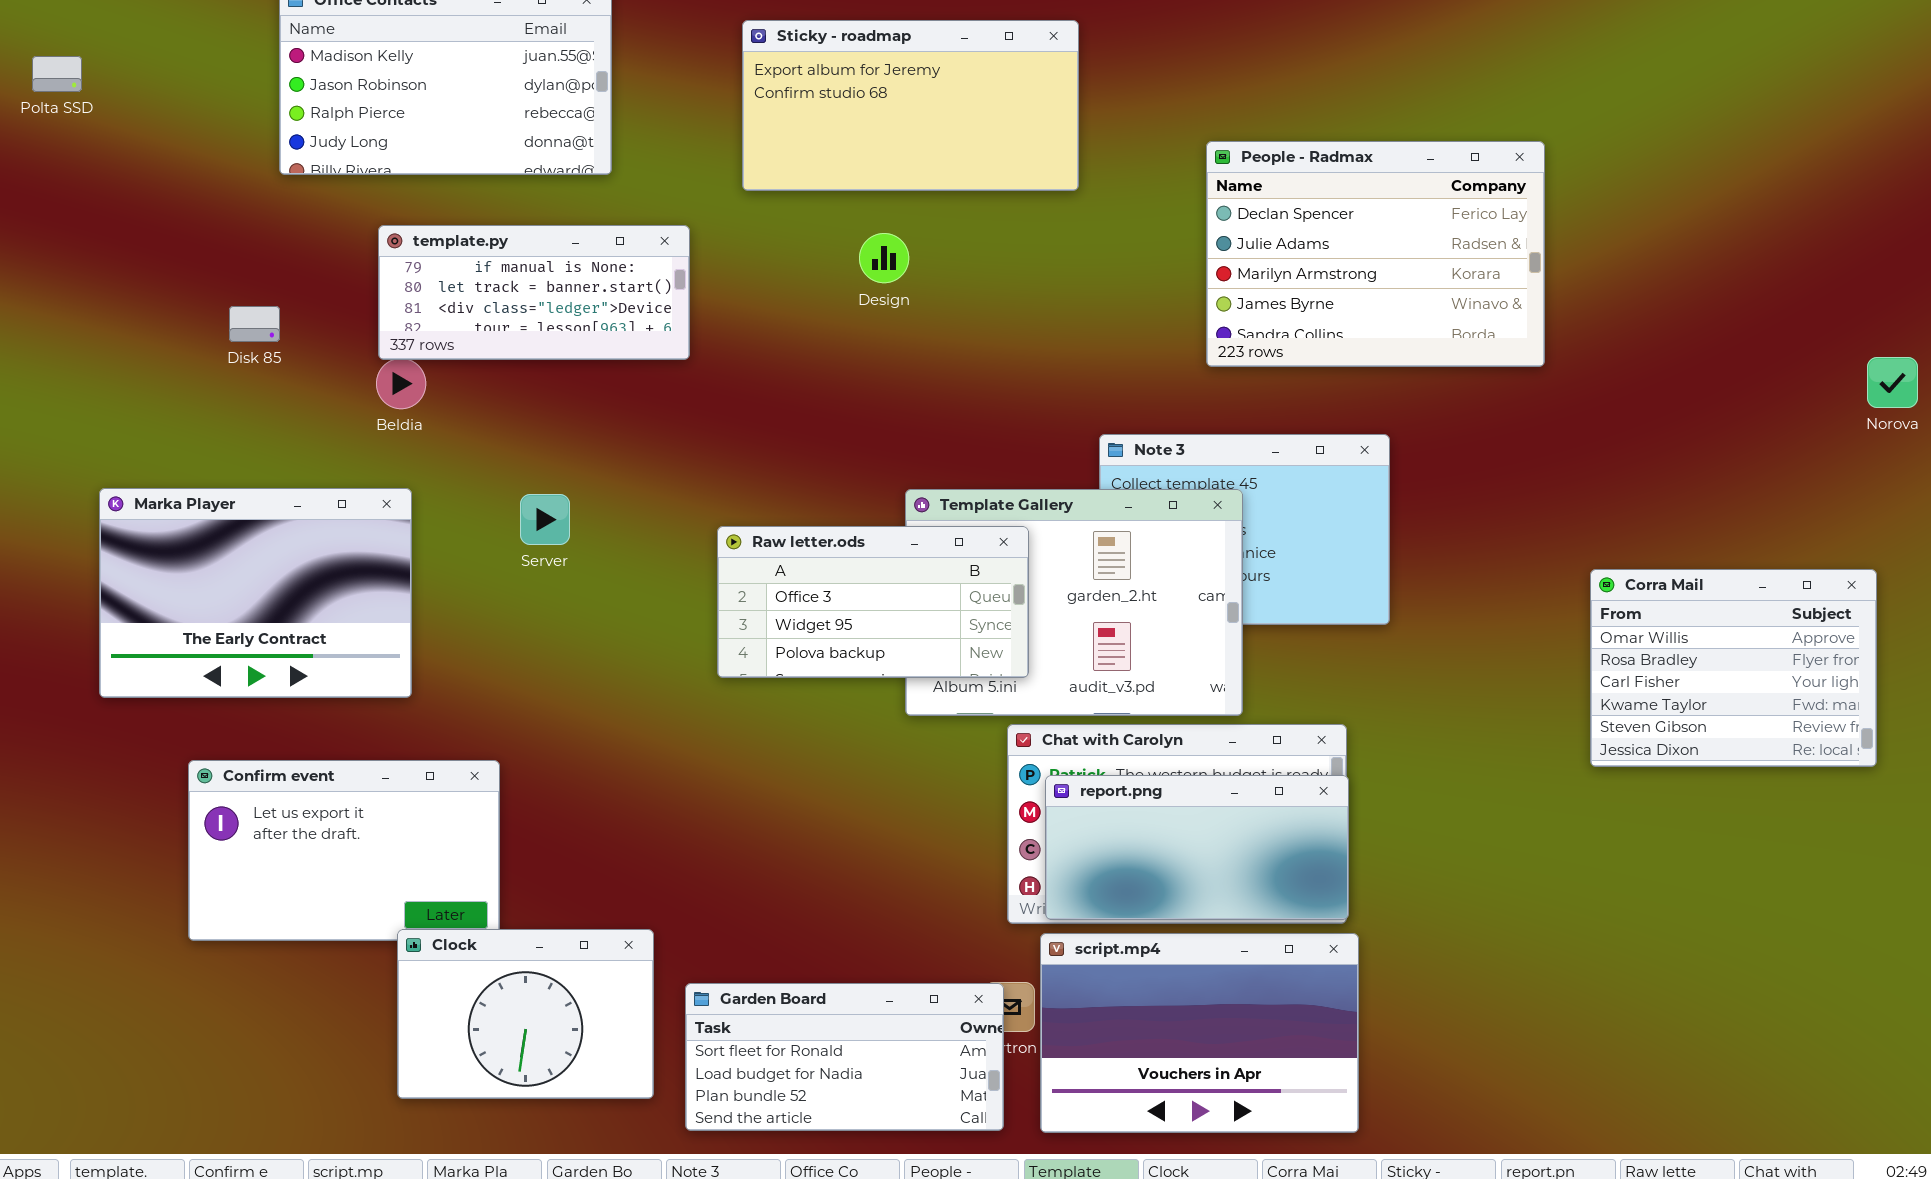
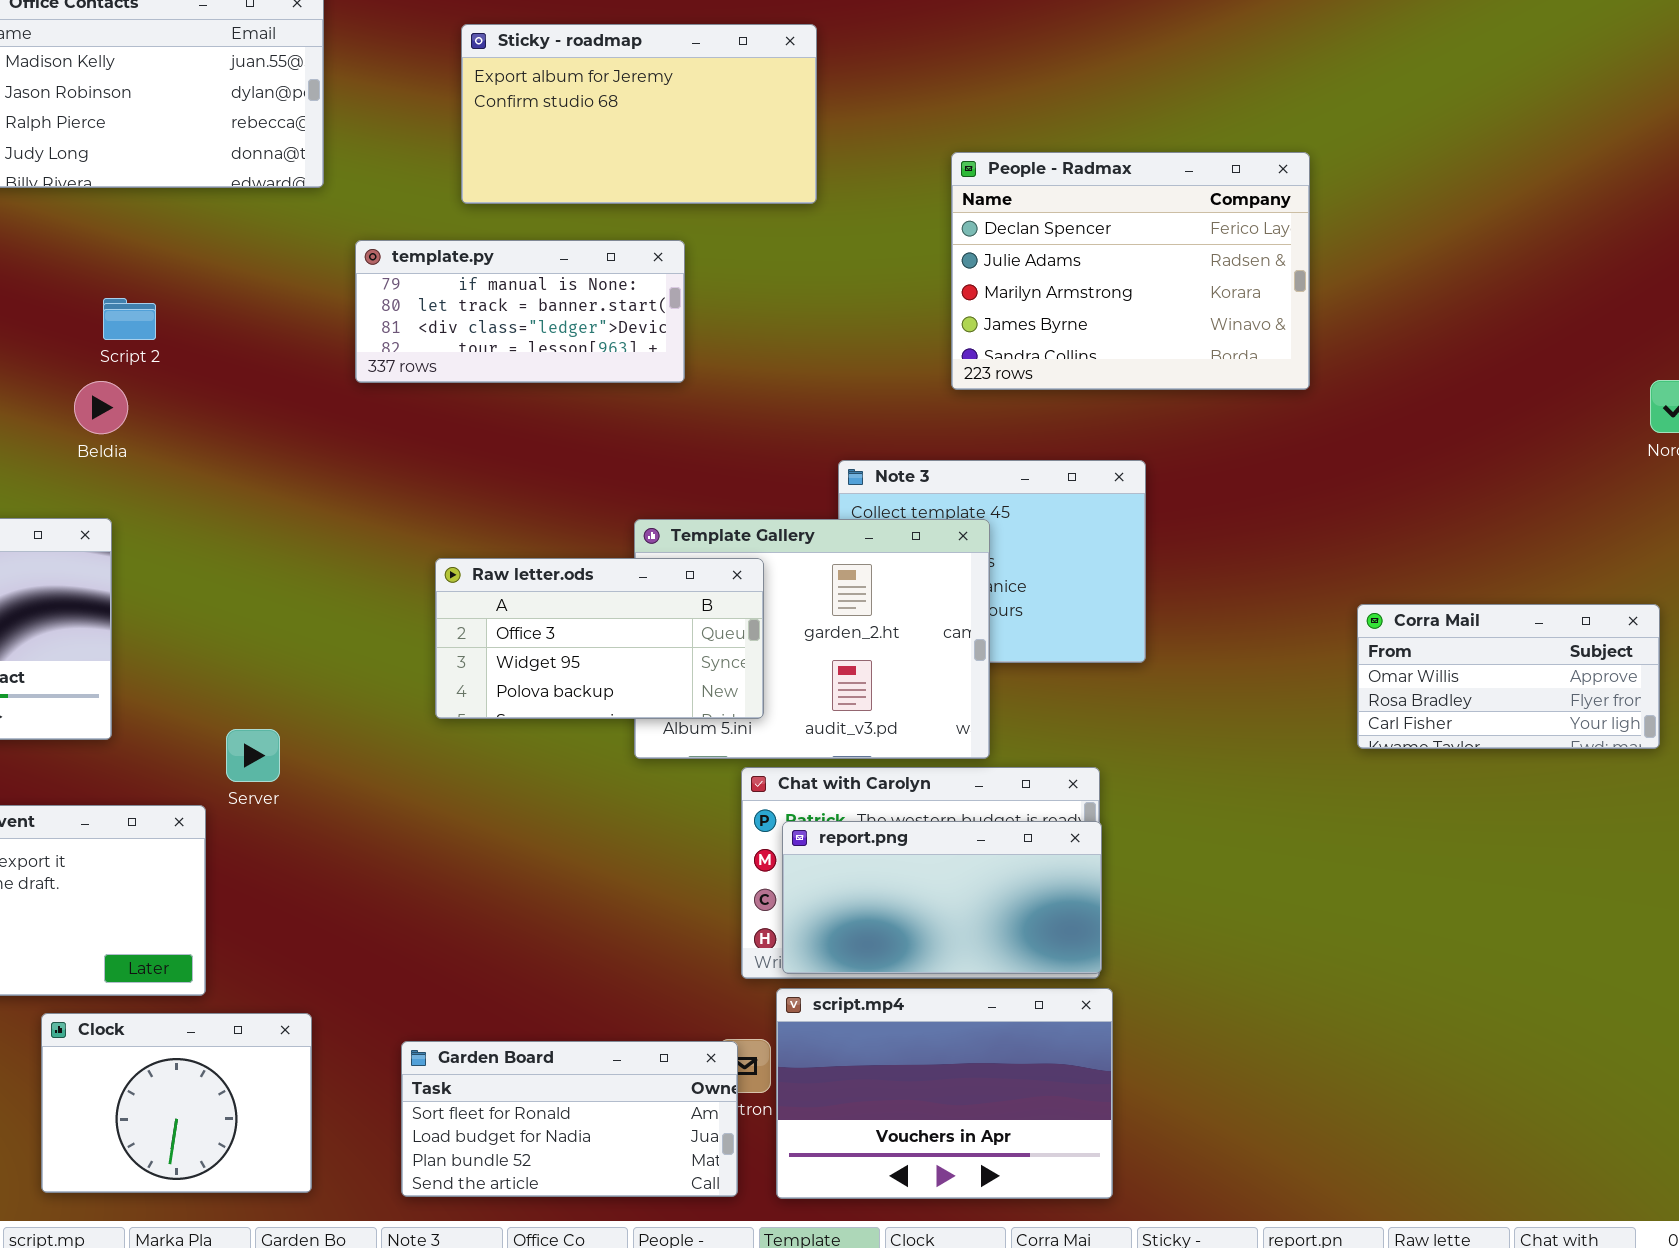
template.py: [378,225,690,360] -> [355,240,685,383], moved
Server: [520,494,570,545] -> [226,729,280,782], moved
Corra Mail: [1590,569,1877,767] -> [1357,604,1660,749], resized
Clock: [397,929,654,1099] -> [41,1013,312,1193], moved

